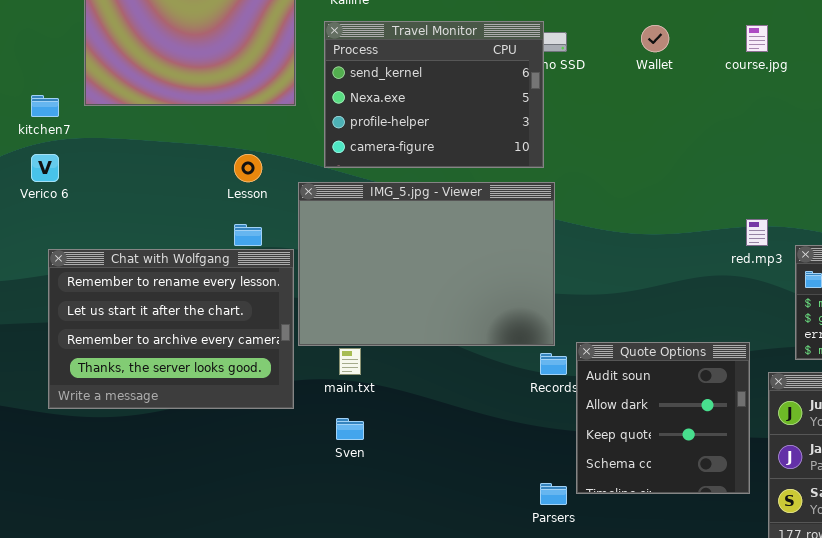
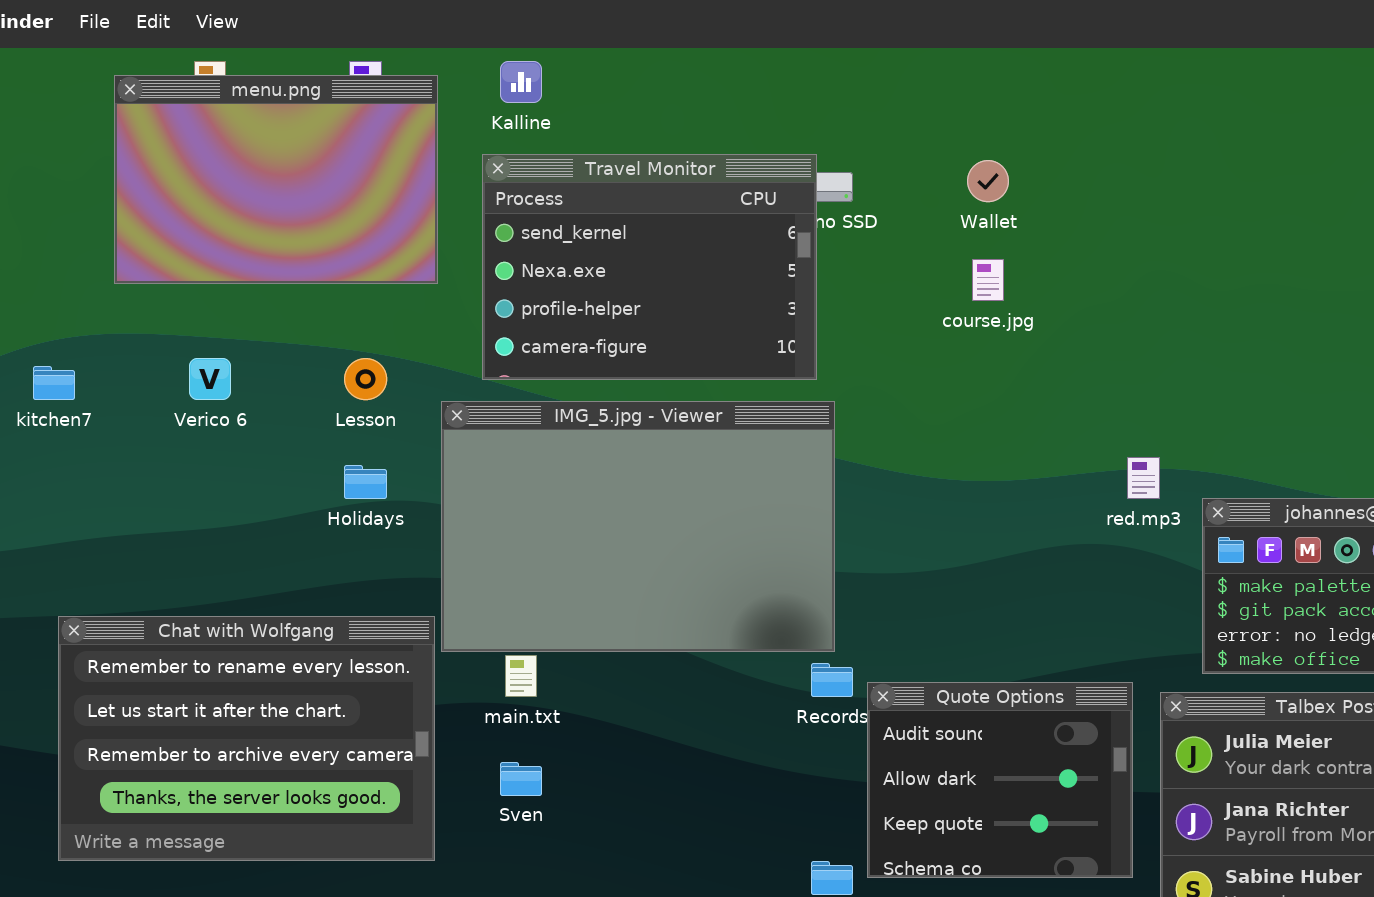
course.jpg: [746,25,768,52] -> [972,259,1004,301], moved
kitchen7: [31,95,59,117] -> [33,366,75,400], moved
Verico 6: [31,154,59,182] -> [189,358,231,400], moved
Chat with Wolfgang: [48,249,294,409] -> [58,616,435,861], moved
Quote Options: [576,342,750,494] -> [867,682,1133,878], resized

